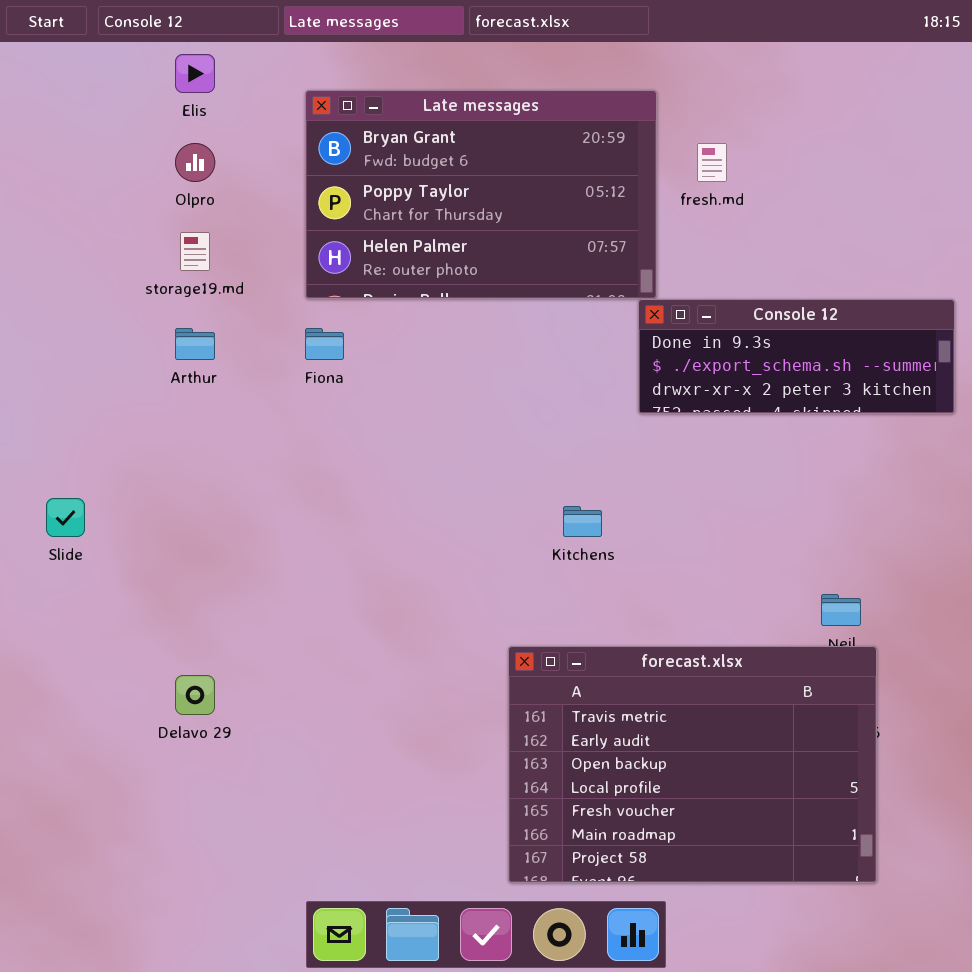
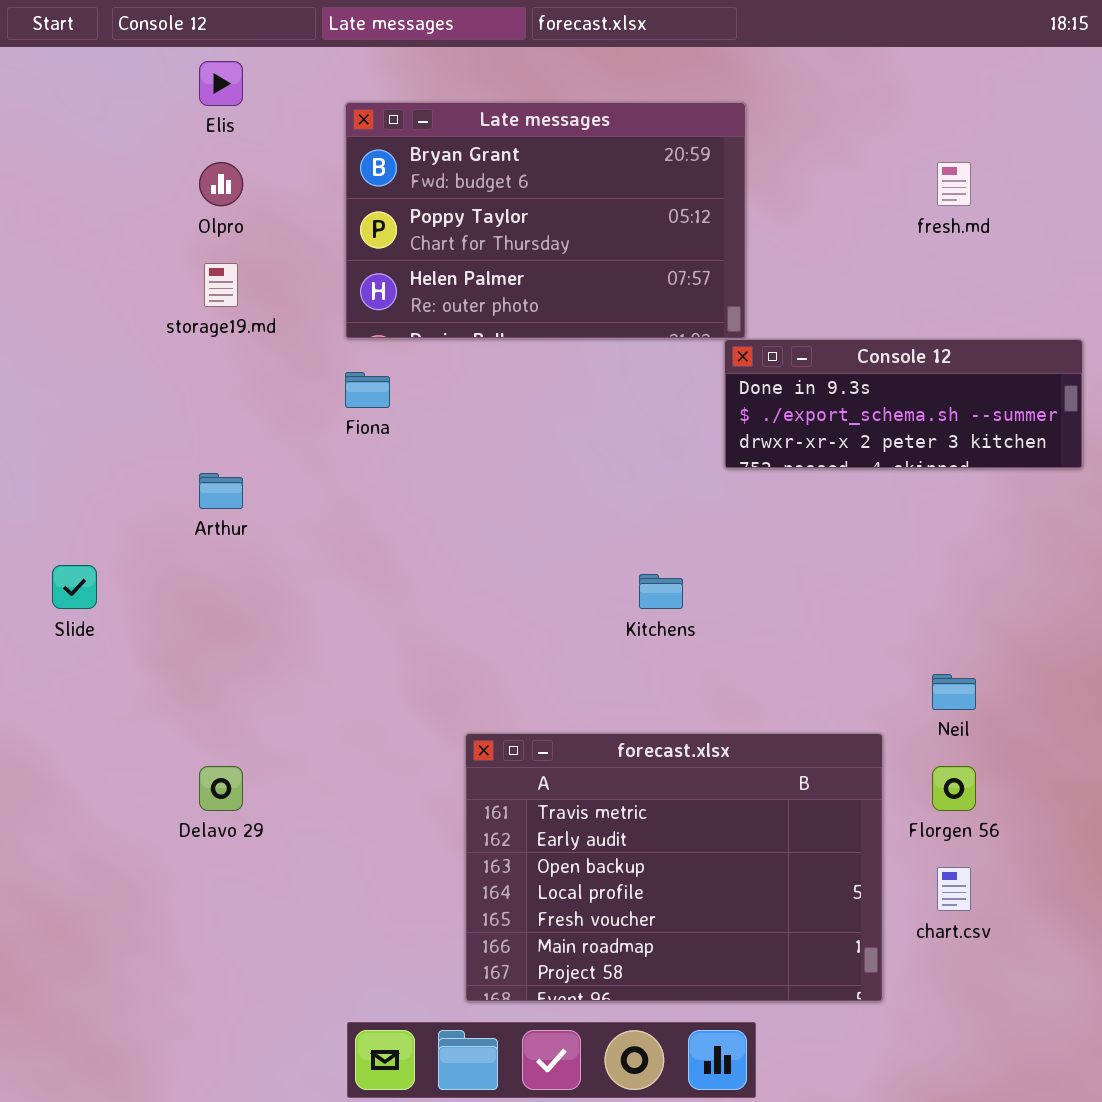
fresh.md: [697,143,727,182] -> [937,162,971,206], moved
Arthur: [175,328,215,360] -> [199,473,243,509], moved
forecast.xlsx: [508,646,877,883] -> [465,733,883,1002], moved

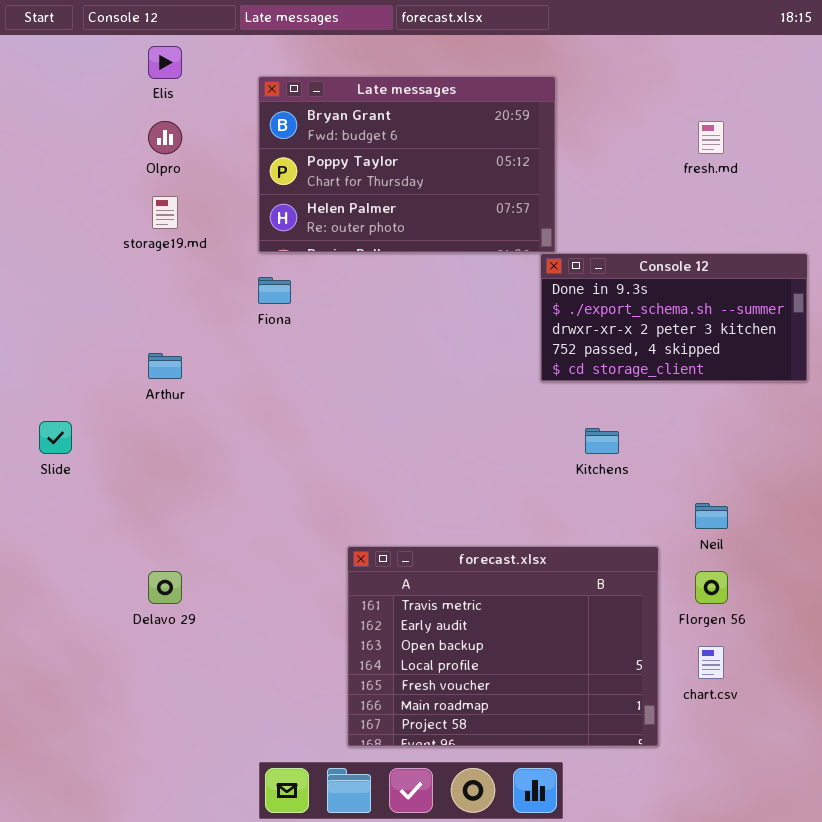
Console 12: [724,339,1083,469] -> [540,253,808,382], resized
Kitchens: [639,574,683,609] -> [585,428,619,454], moved

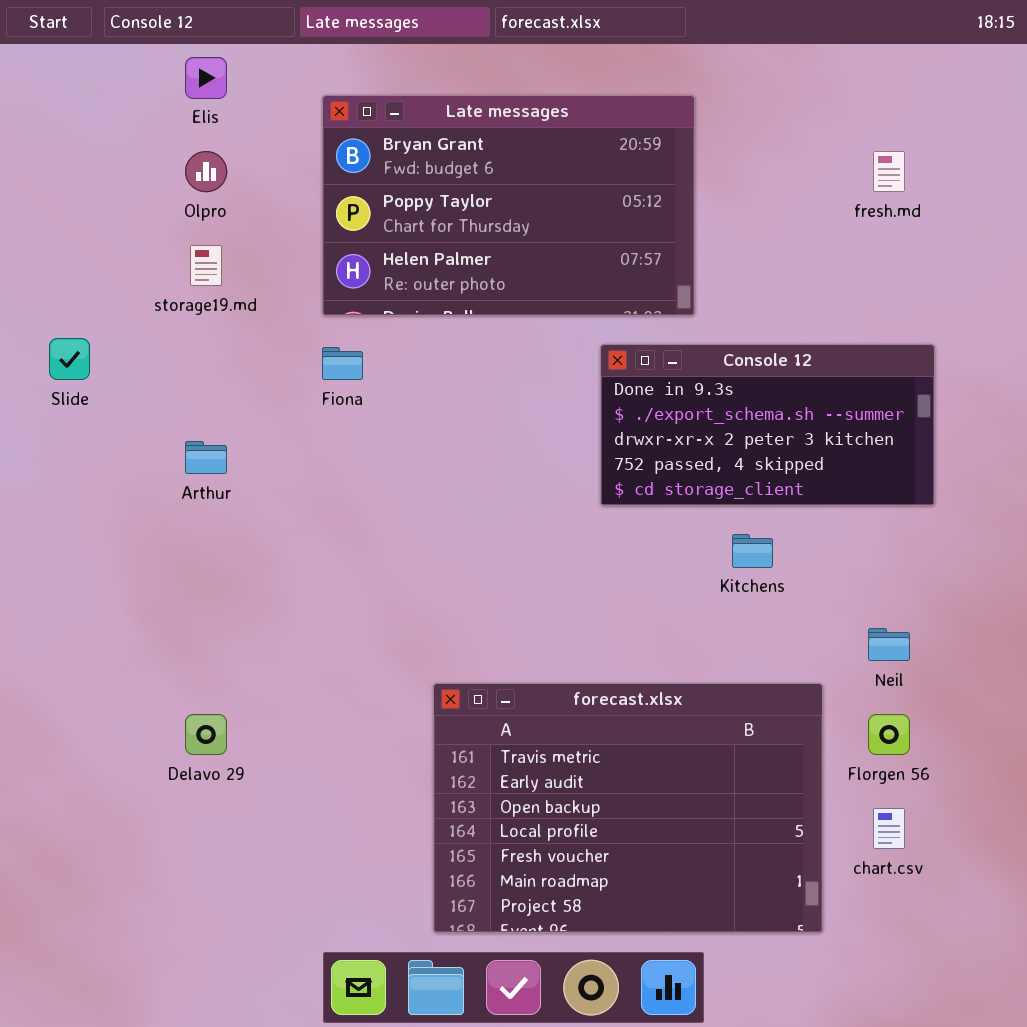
Console 12: [540,253,808,382] -> [600,344,935,506], moved
Slide: [39,421,72,454] -> [49,338,90,380], moved

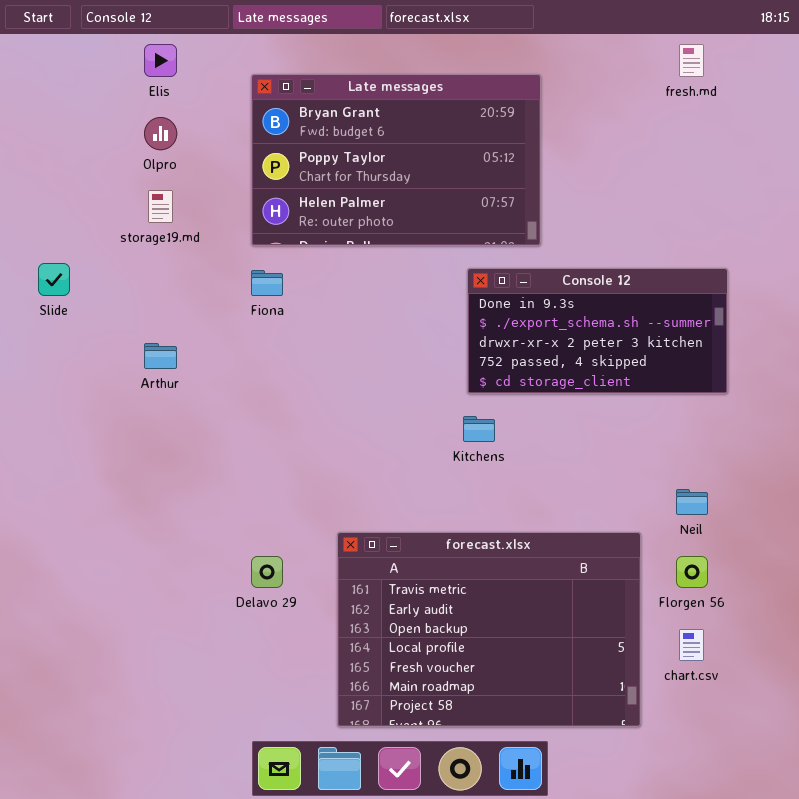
fresh.md: [873,151,905,192] -> [679,44,704,77], moved
Kitchens: [732,534,773,568] -> [463,416,495,442], moved
Delavo 29: [185,714,227,755] -> [251,556,283,588], moved

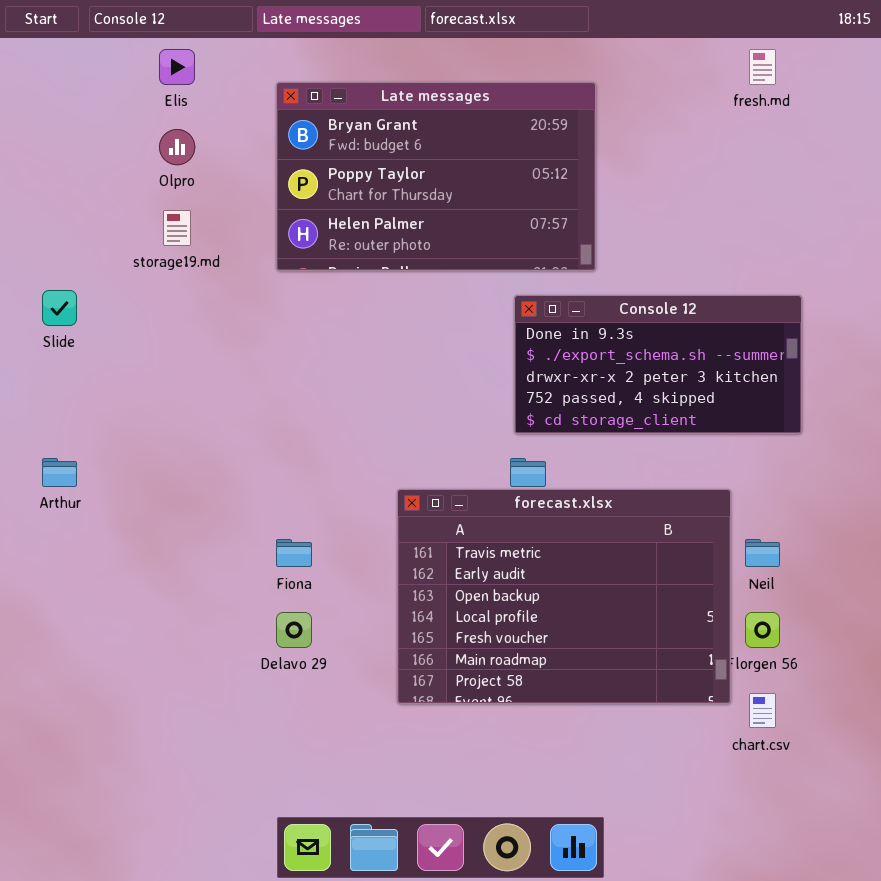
Fiona: [251,270,283,296] -> [276,539,312,567], moved
Arthur: [144,343,177,369] -> [42,458,77,487], moved
forecast.xlsx: [337,532,641,727] -> [397,489,731,704], moved

